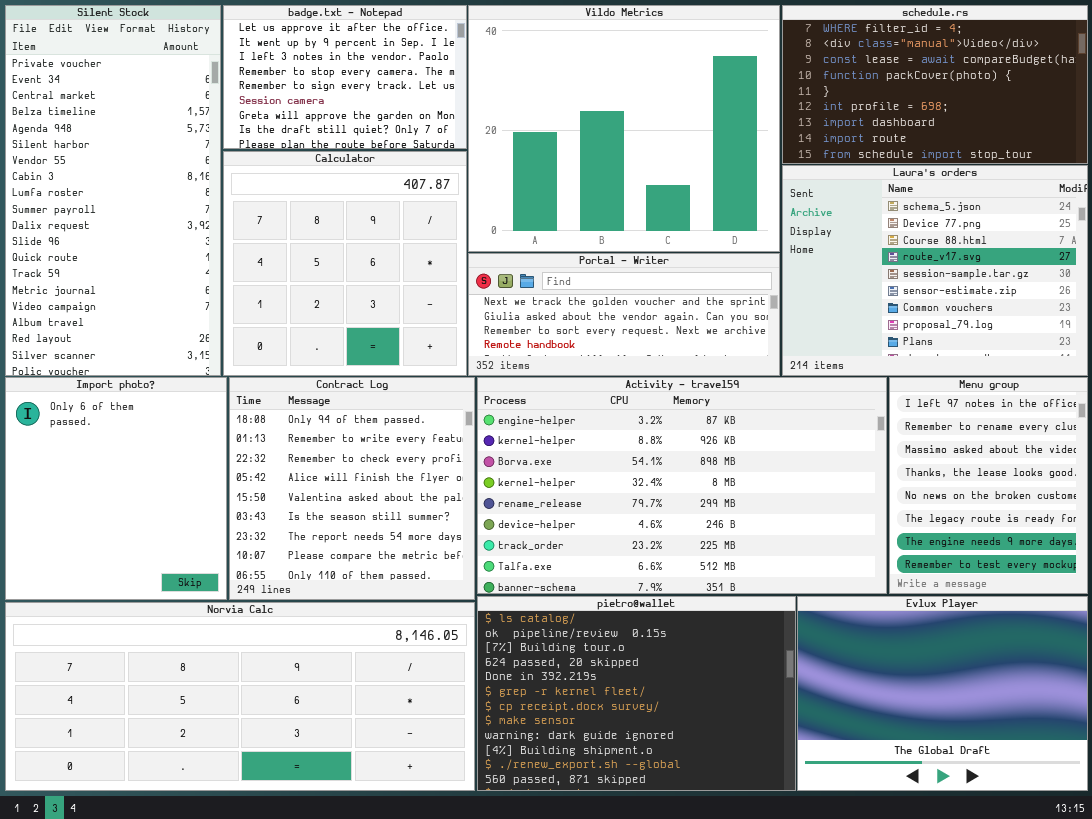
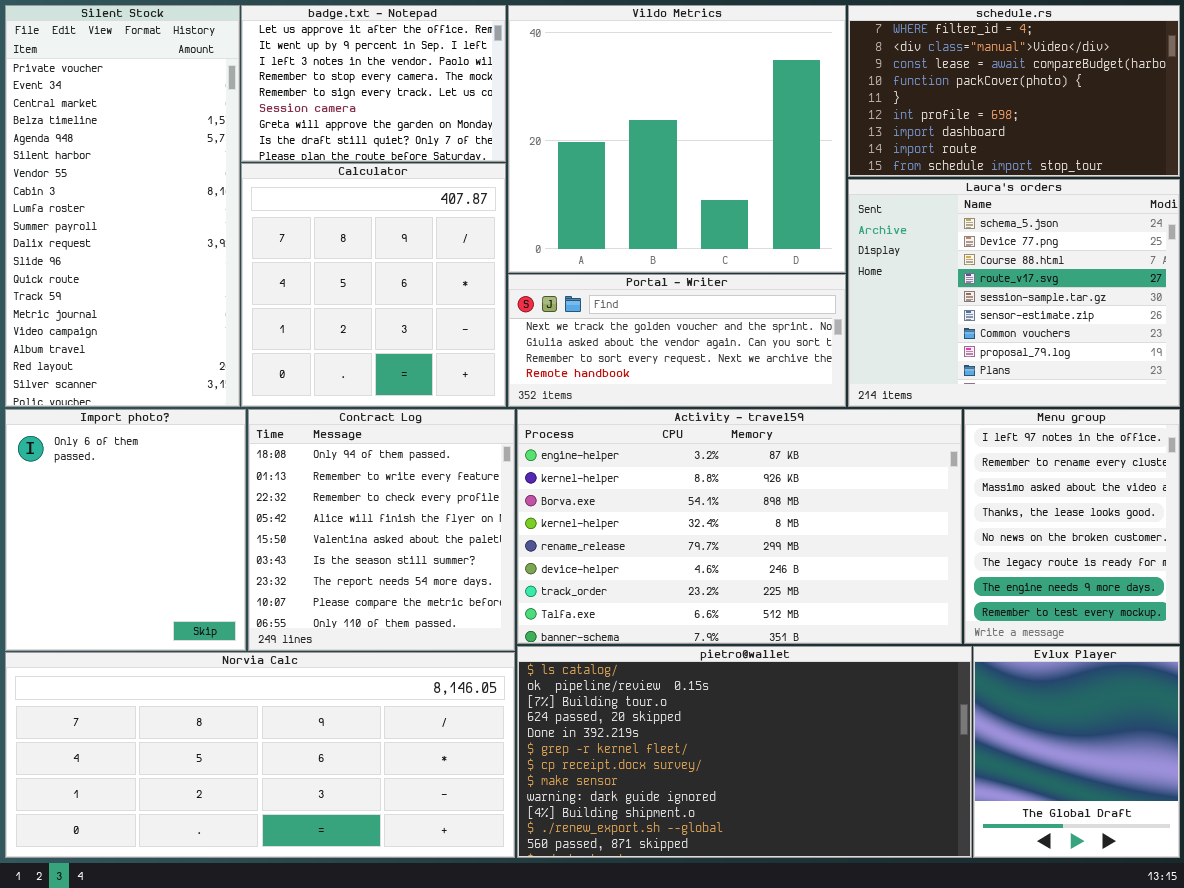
pietro@wallet: [477,596,796,791] -> [517,646,972,858], resized
Evlux Player: [797,596,1088,791] -> [973,646,1180,858], resized

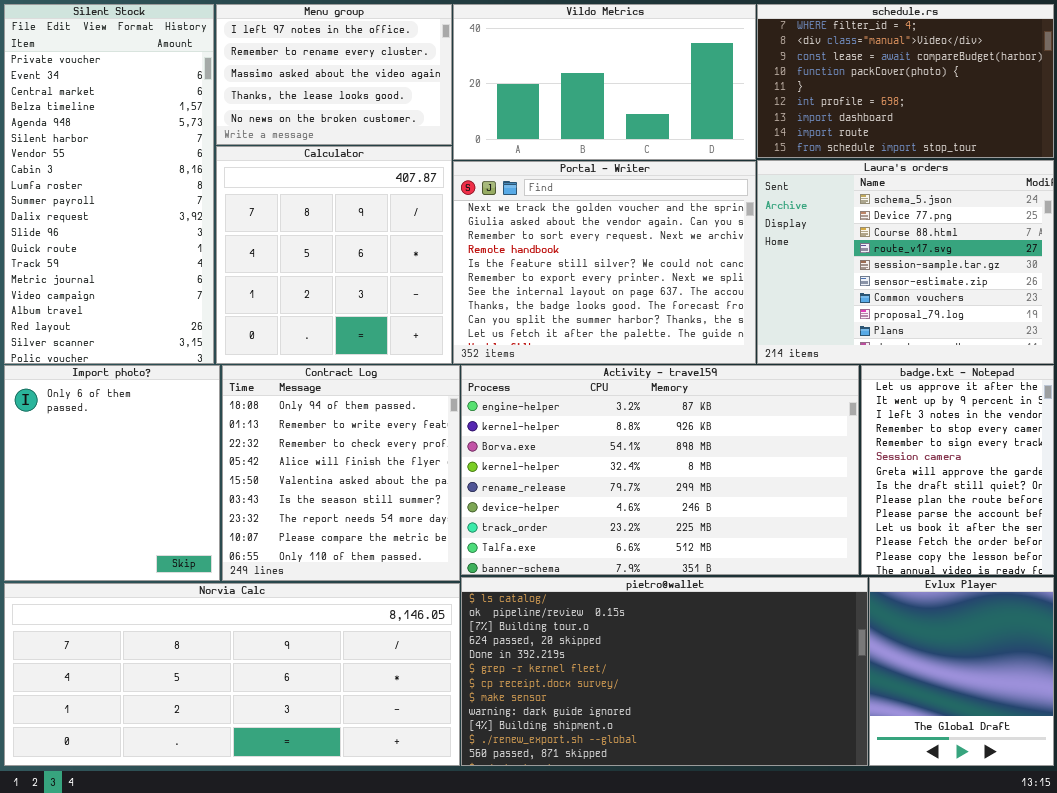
badge.txt - Notepad: [241,5,506,162] -> [861,365,1054,575], moved, resized
Vildo Metrics: [508,5,846,273] -> [453,4,756,160], resized
Portal - Writer: [508,274,846,407] -> [453,161,756,364], resized
Menu group: [964,409,1180,644] -> [216,4,452,145], moved, resized

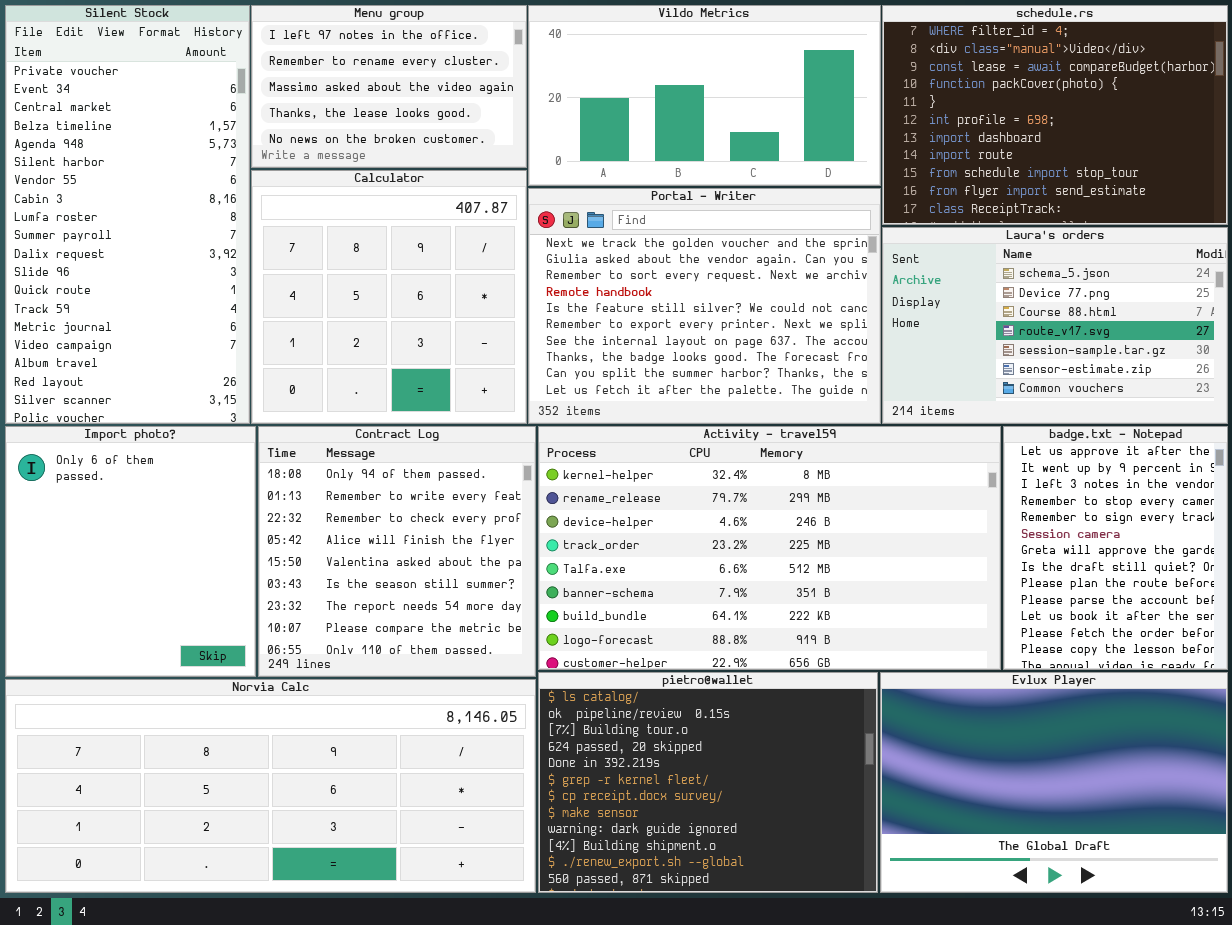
schedule.rs: [757,4,1054,158] -> [882,5,1228,225], resized
Laura's orders: [757,160,1054,364] -> [882,227,1228,424], resized
Activity - travel59: [461,365,859,575] -> [538,426,1001,670], scrolled down 3 rows
pietro@wallet: [461,577,868,766] -> [538,672,878,893], resized
Evlux Player: [869,577,1054,766] -> [880,672,1228,893], resized

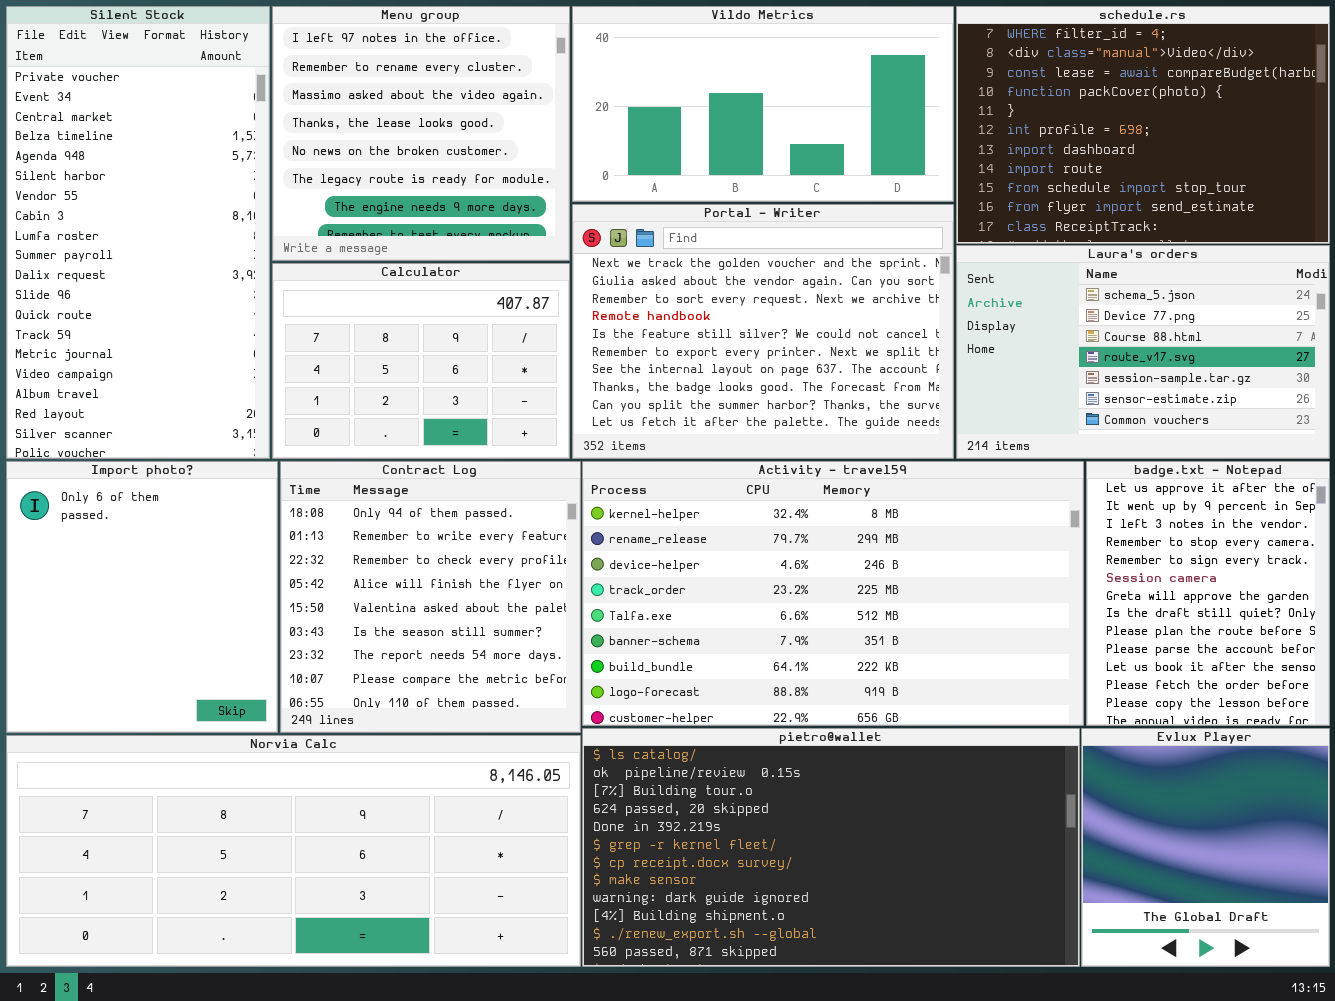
Menu group: [251,5,527,168] -> [272,6,570,261], resized
Calculator: [251,170,527,424] -> [272,263,570,459], resized
pietro@wallet: [538,672,878,893] -> [582,728,1080,967], resized
Evlux Player: [880,672,1228,893] -> [1081,728,1330,967], resized

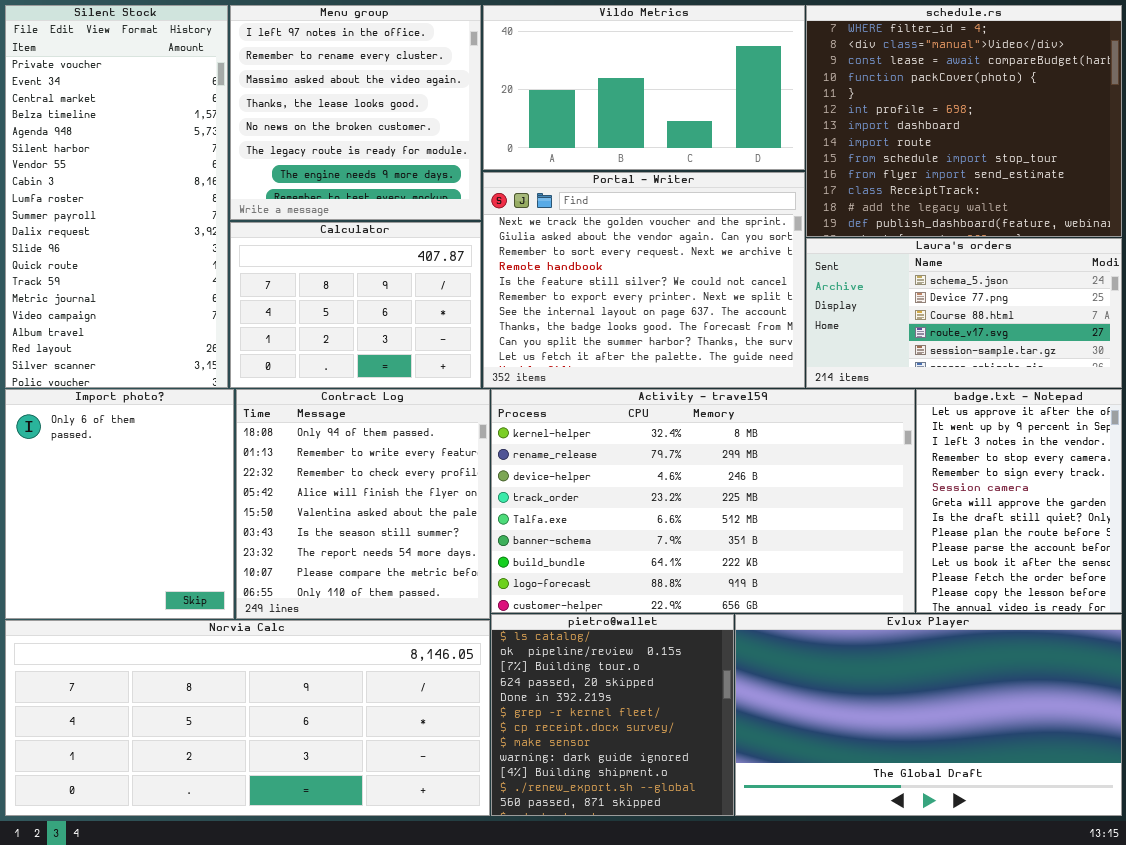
schedule.rs: [956,6,1330,244] -> [806,5,1122,237], resized
Laura's orders: [956,245,1330,459] -> [806,238,1122,388], resized
pietro@wallet: [582,728,1080,967] -> [491,614,734,816], resized
Evlux Player: [1081,728,1330,967] -> [735,614,1122,816], resized

